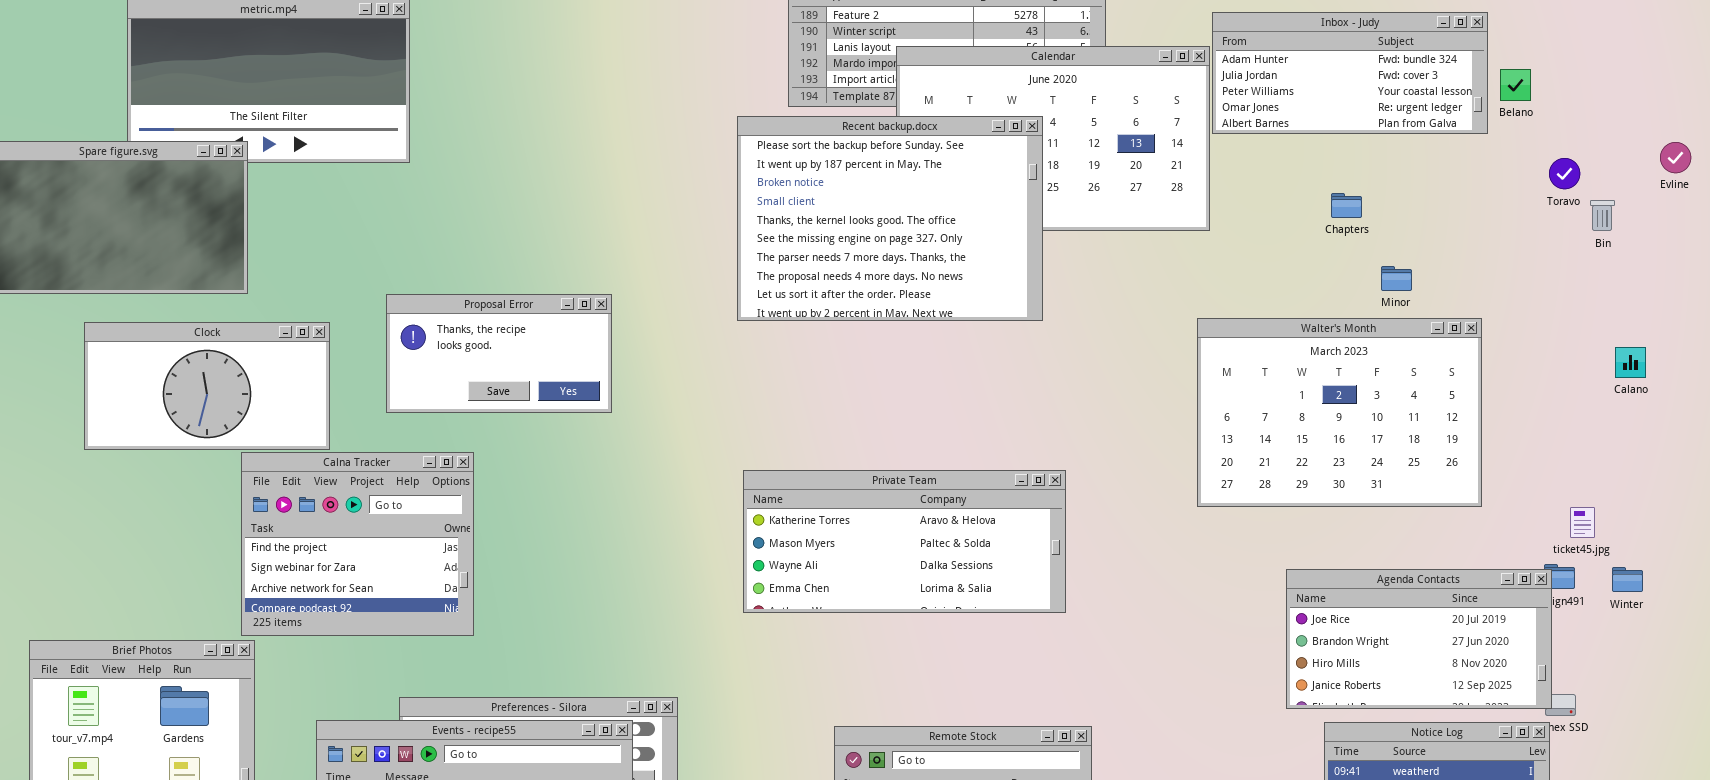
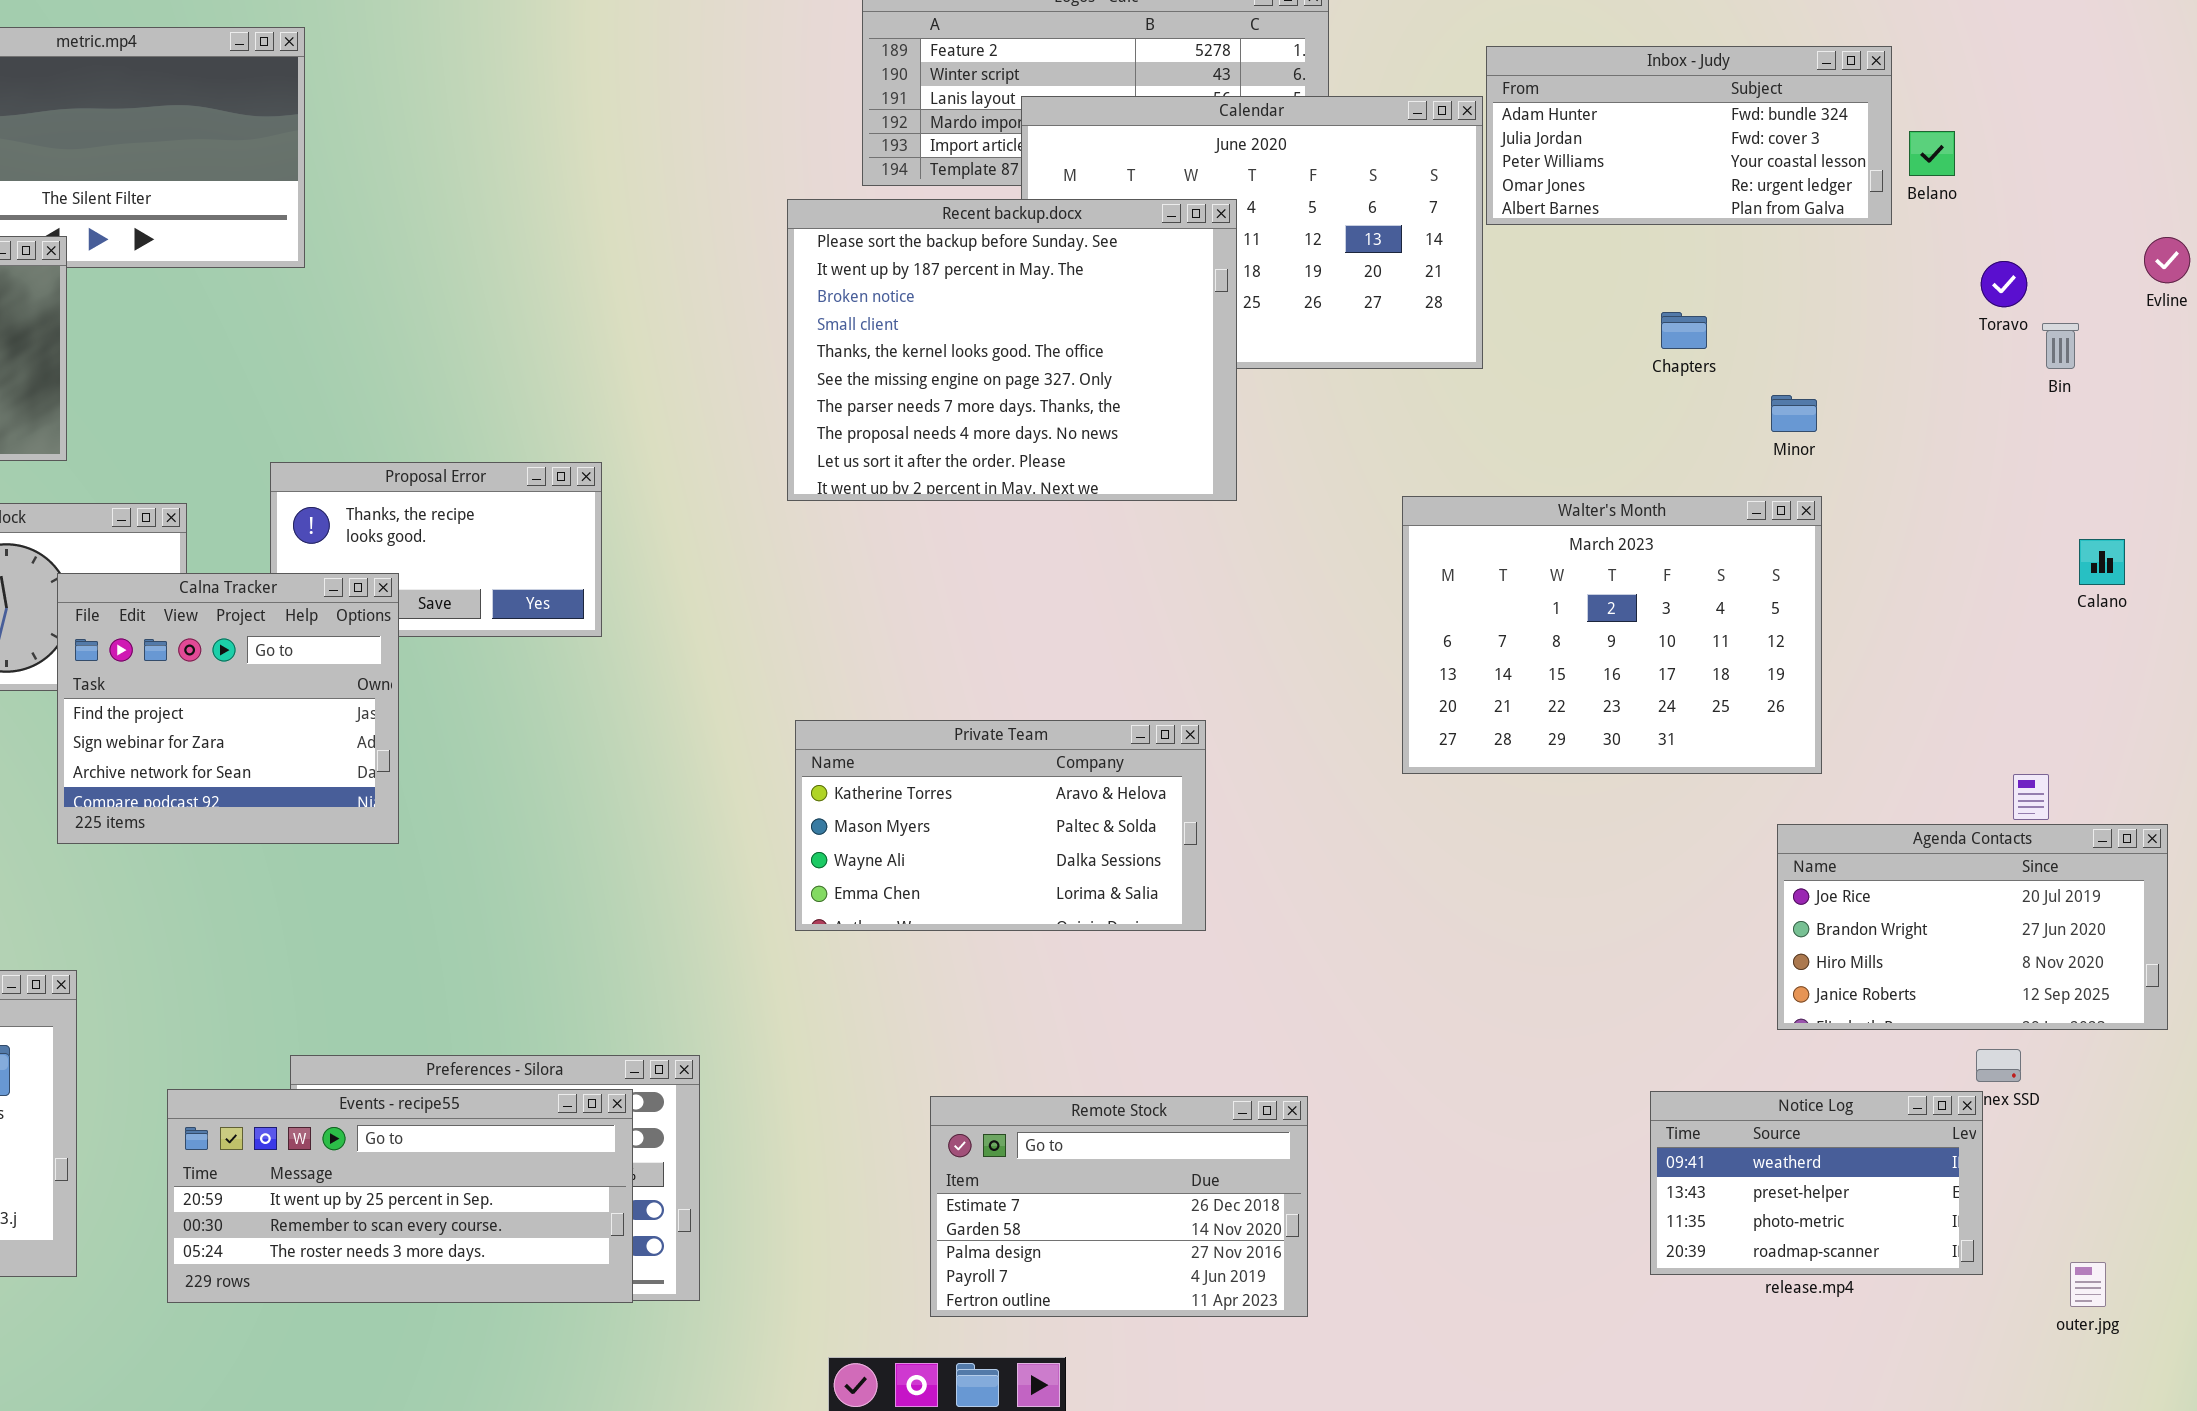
Minor: [1381,266,1412,291] -> [1771,395,1817,432], moved
Walter's Month: [1197,318,1482,507] -> [1402,496,1822,774], moved
Calna Tracker: [241,452,474,636] -> [57,573,399,844], moved
Private Team: [743,470,1066,613] -> [795,720,1206,931], resized
Agenda Contacts: [1286,569,1552,709] -> [1777,824,2168,1030], moved

